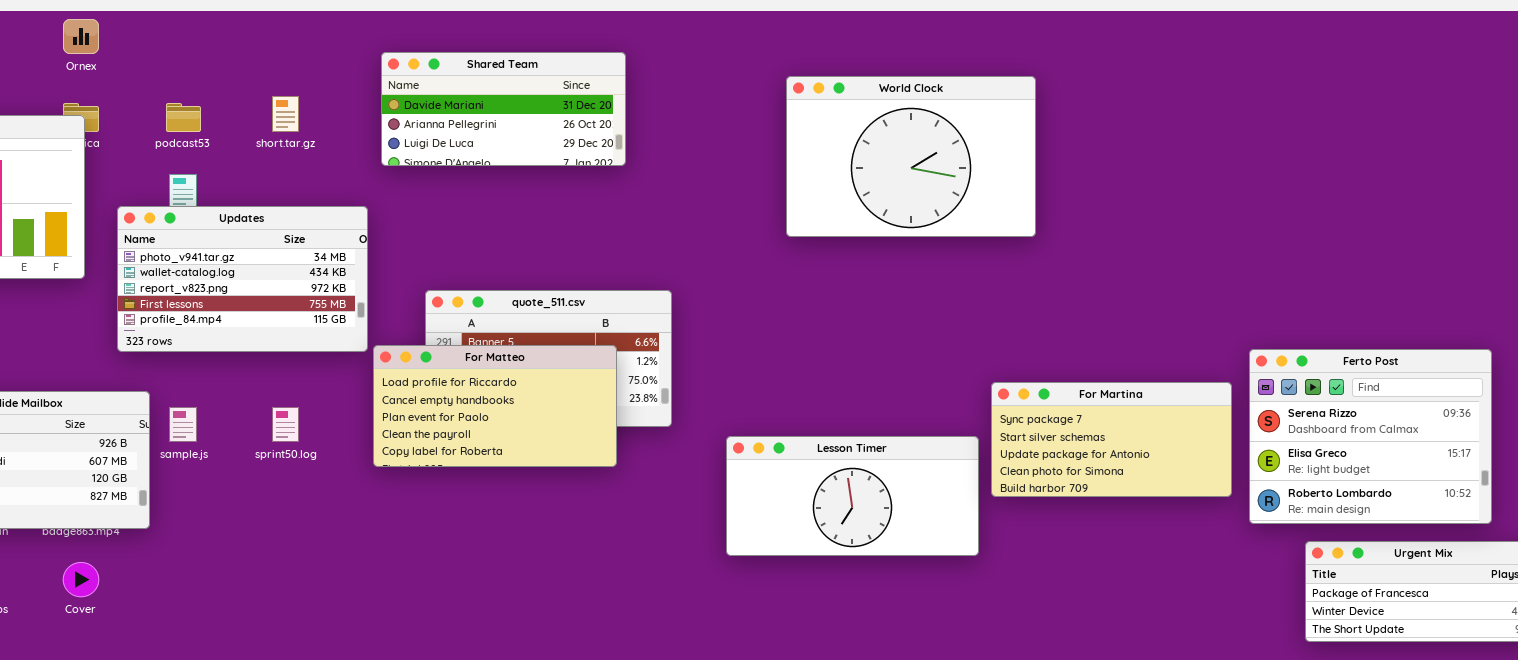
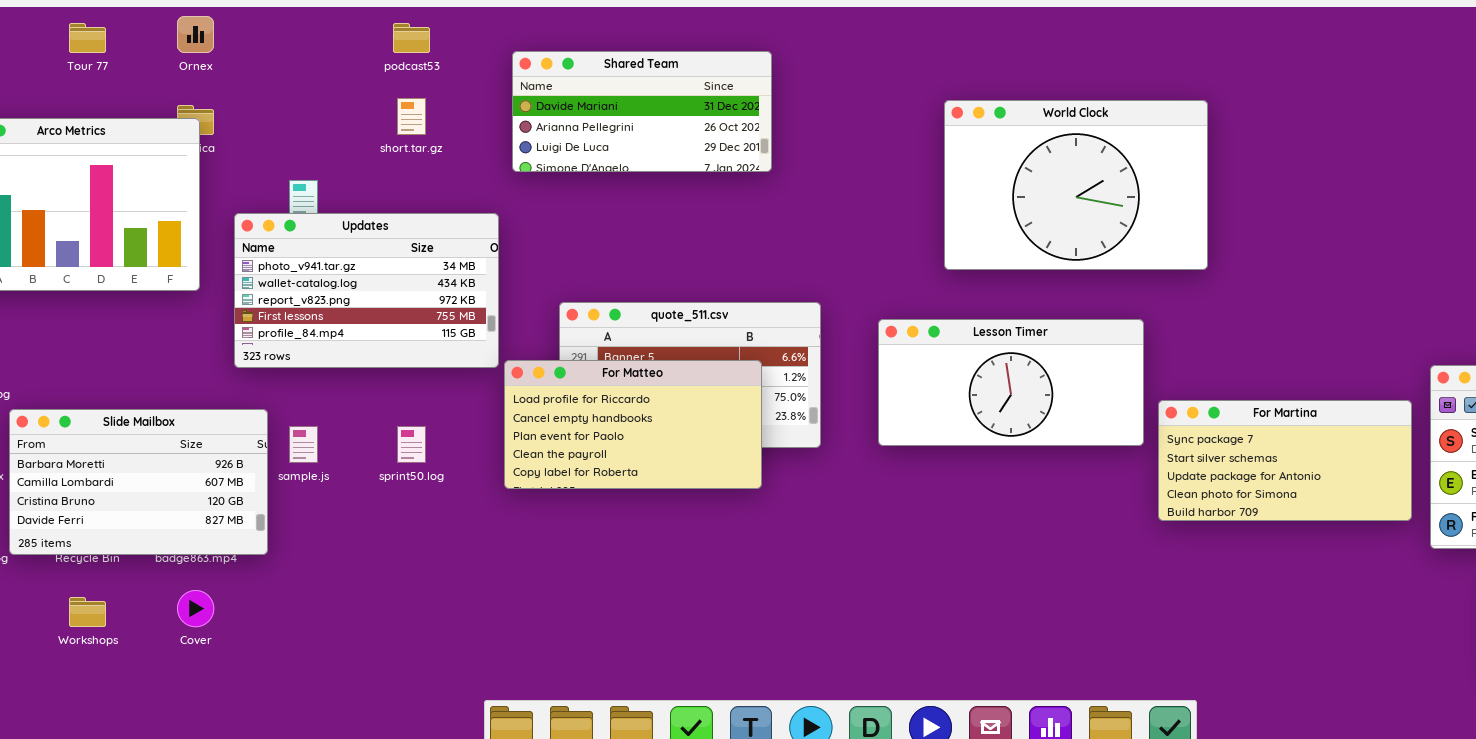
World Clock: [786,76,1036,237] -> [944,100,1208,270], moved
podcast53: [166,103,201,132] -> [393,23,430,53], moved
Lesson Timer: [726,436,979,556] -> [878,319,1144,446], moved

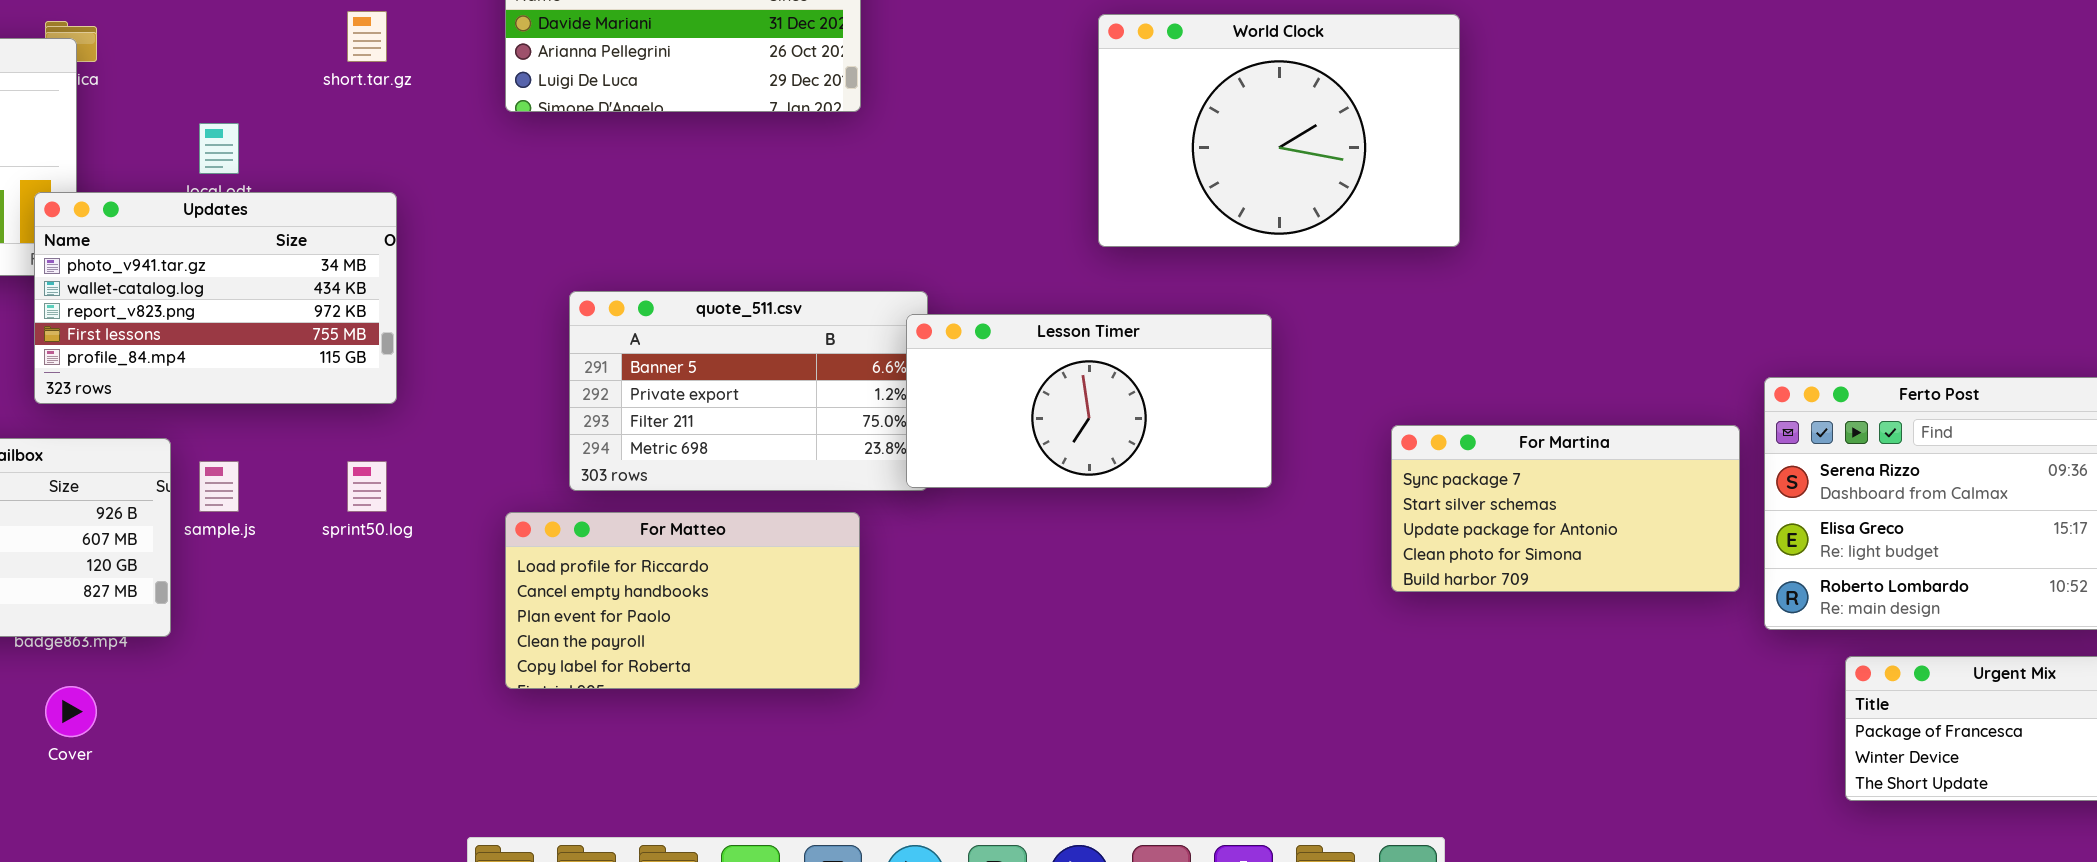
Updates: [234,213,499,368] -> [34,192,397,404], moved
Lesson Timer: [878,319,1144,446] -> [906,314,1272,488], moved
For Matteo: [504,360,762,489] -> [505,512,860,689], moved

